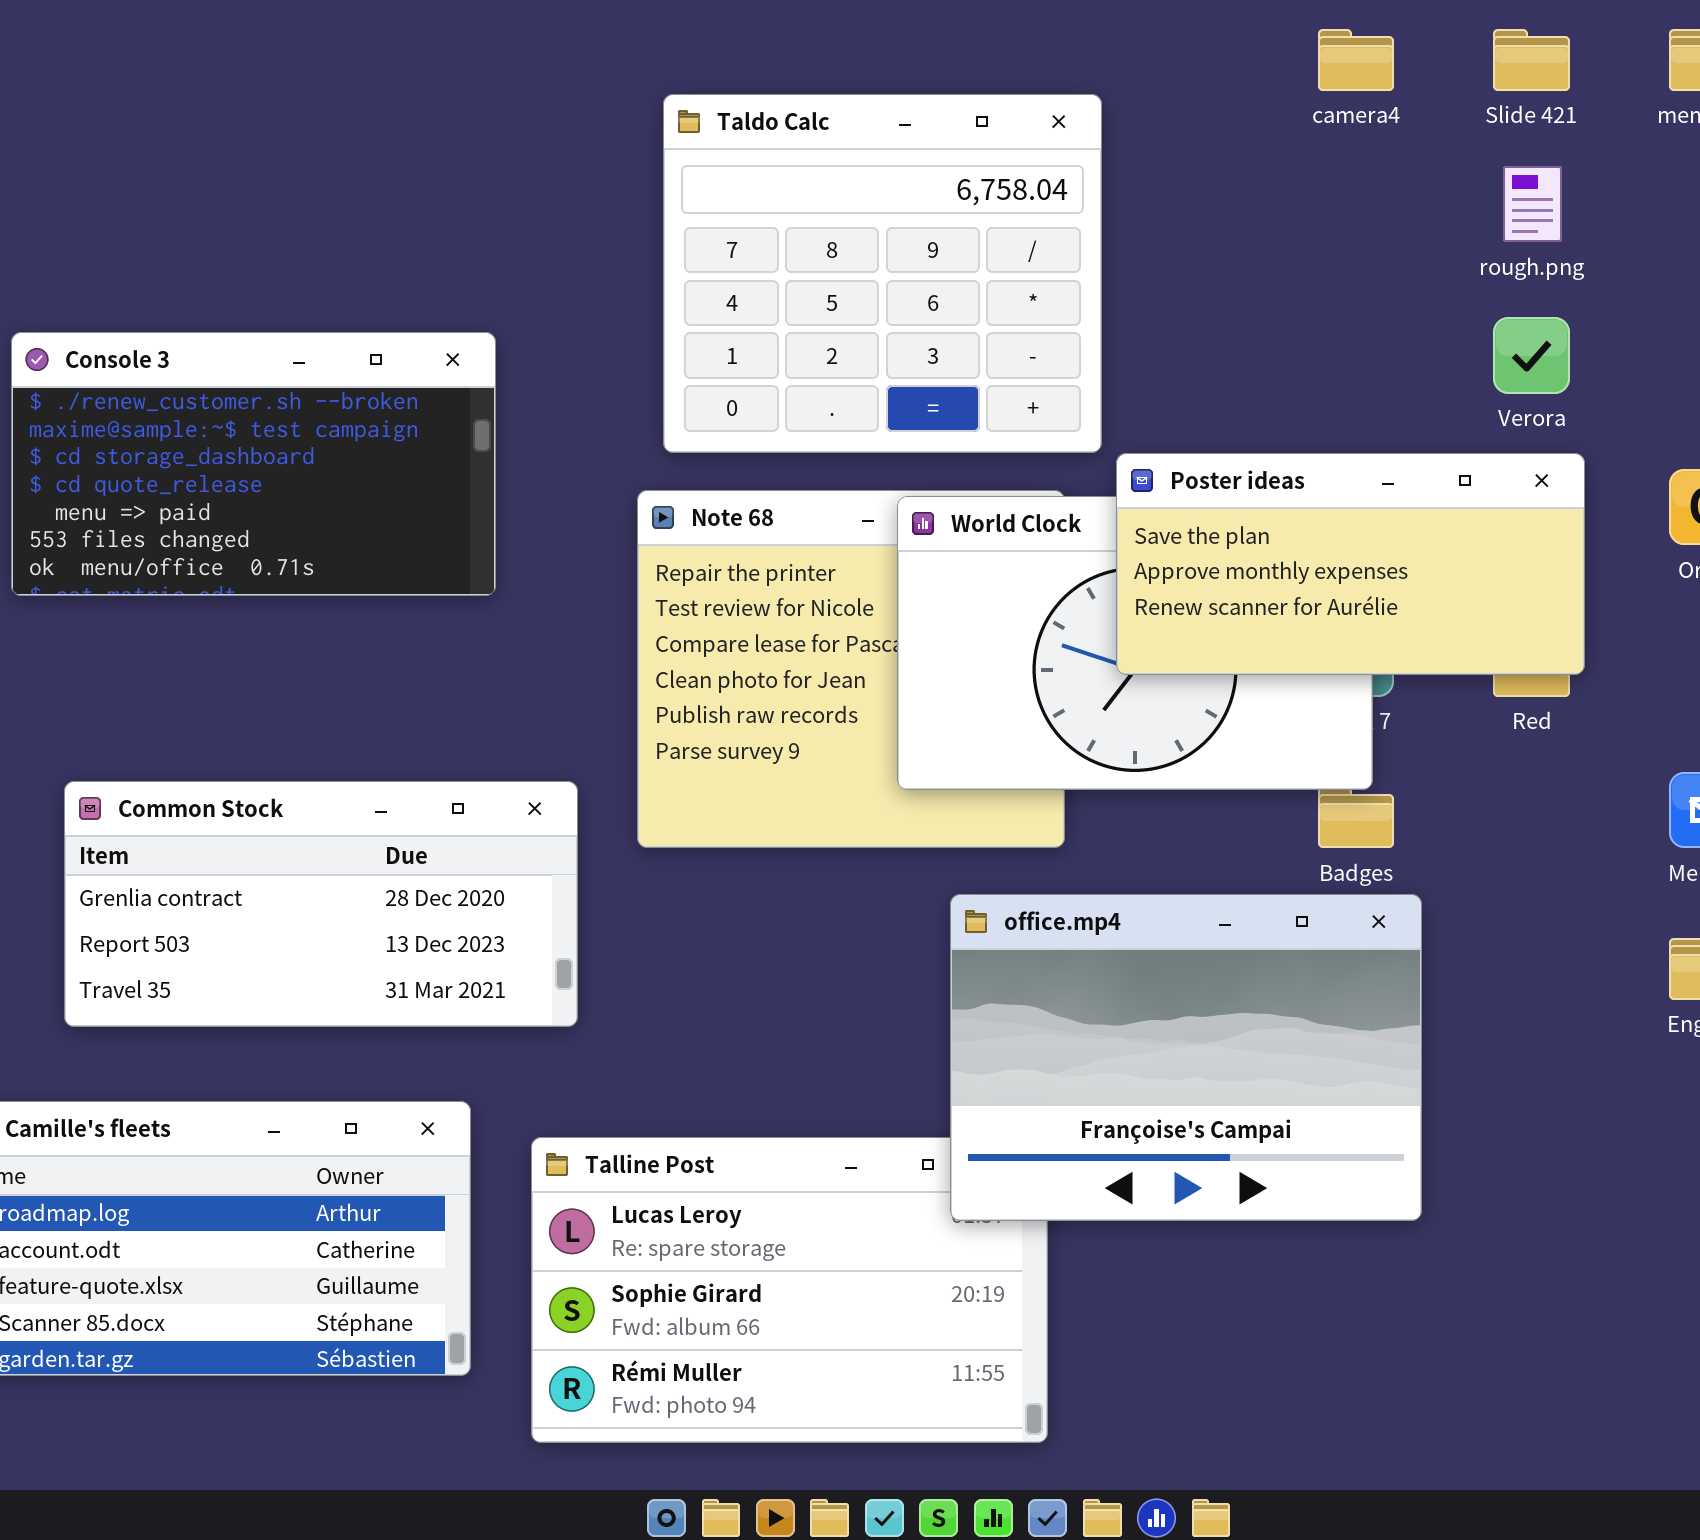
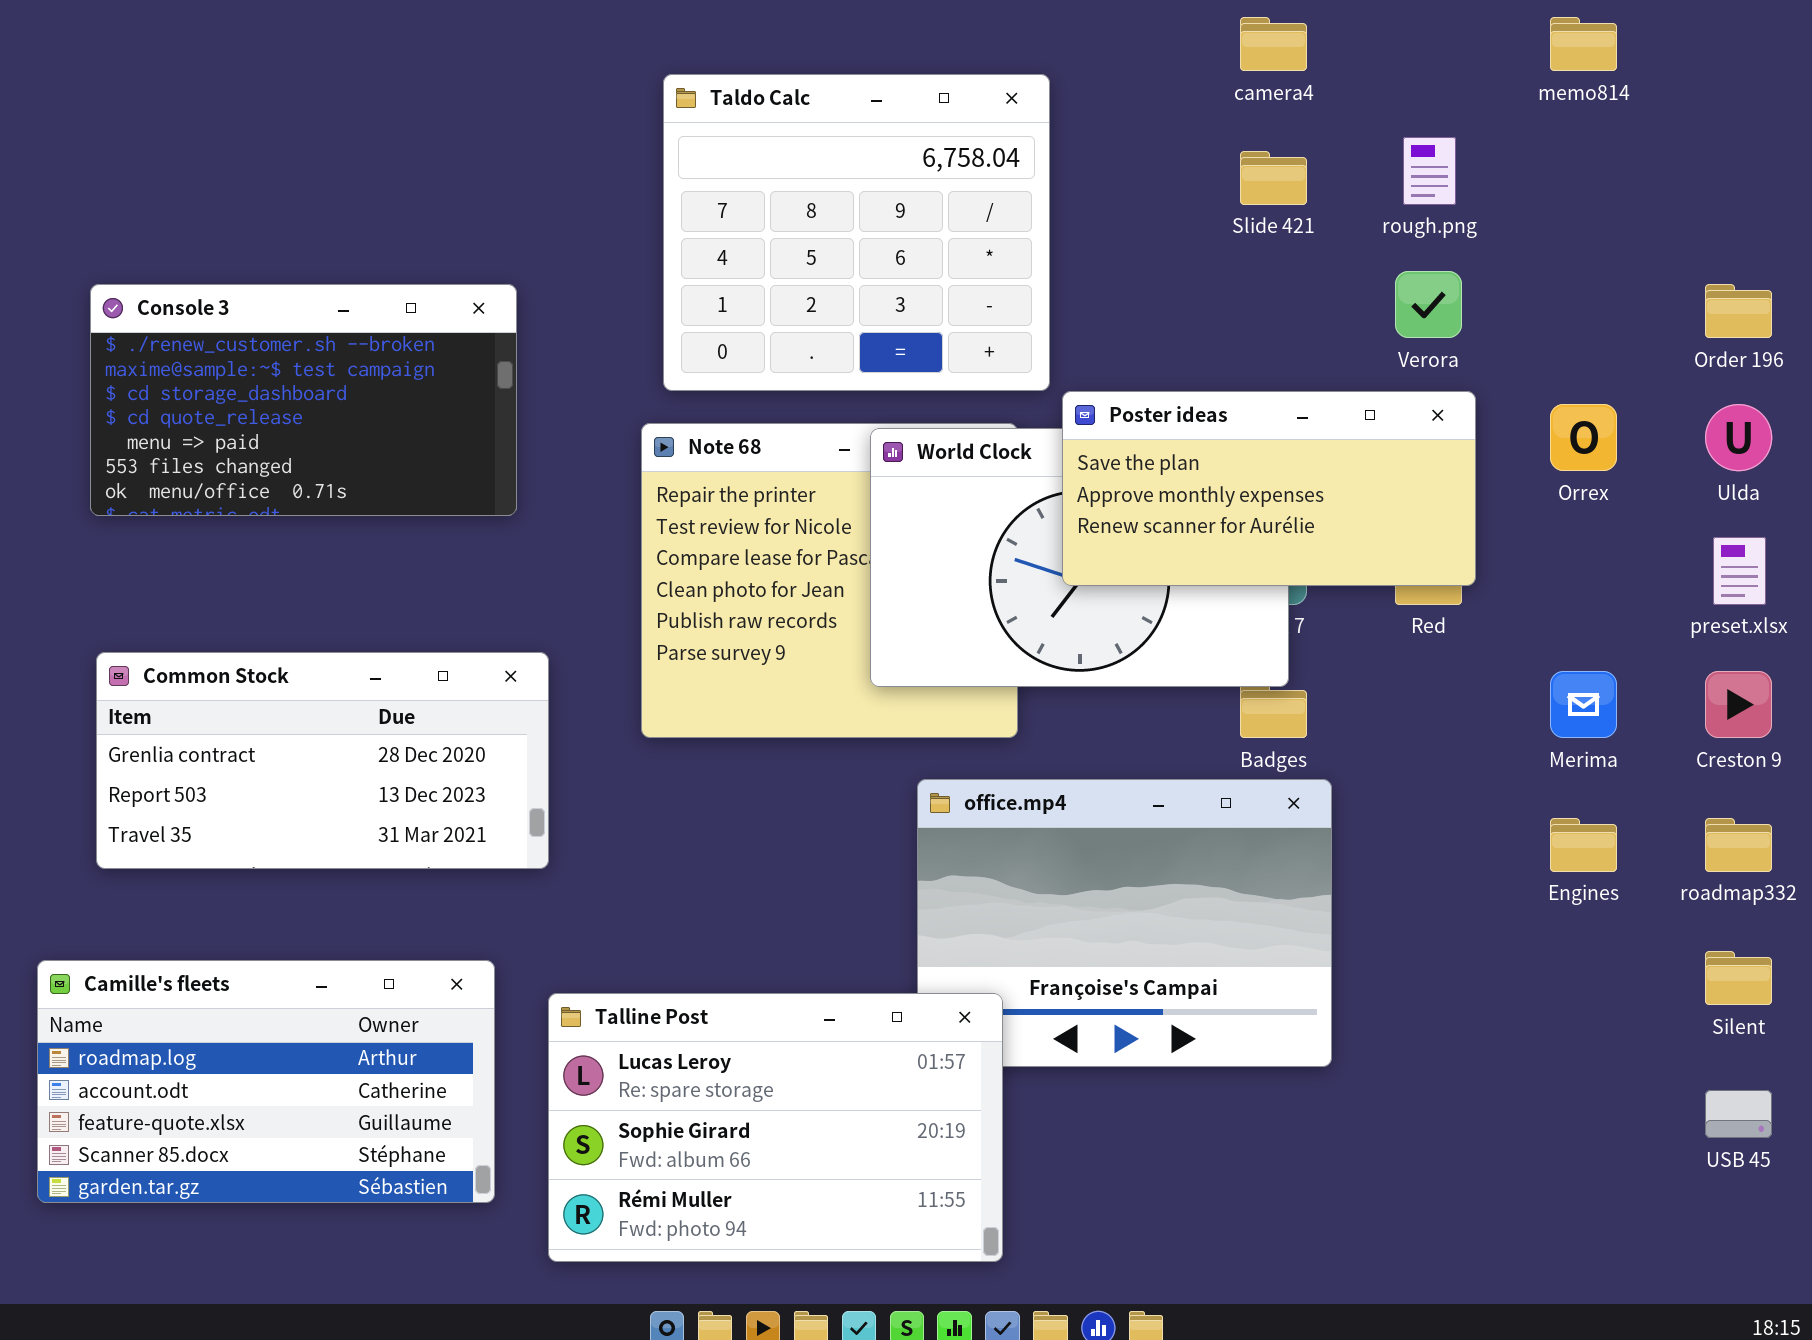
Slide 421: [1493,29,1570,91] -> [1240,151,1307,205], moved
Common Stock: [64,781,578,1027] -> [96,652,549,869], moved
Talline Post: [531,1137,1048,1443] -> [548,993,1003,1262], raised

